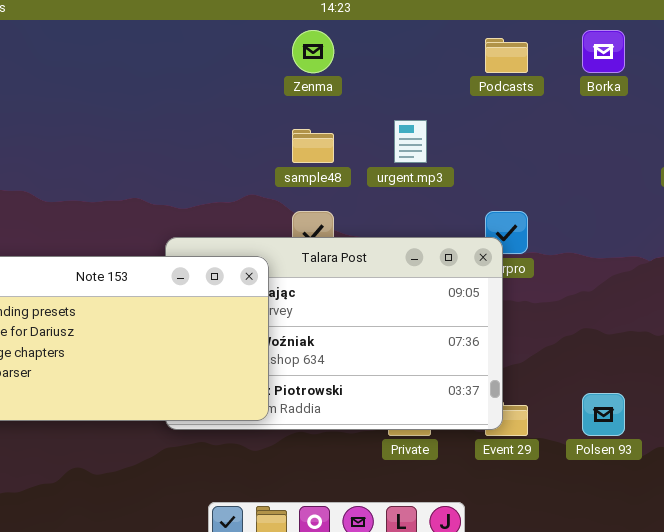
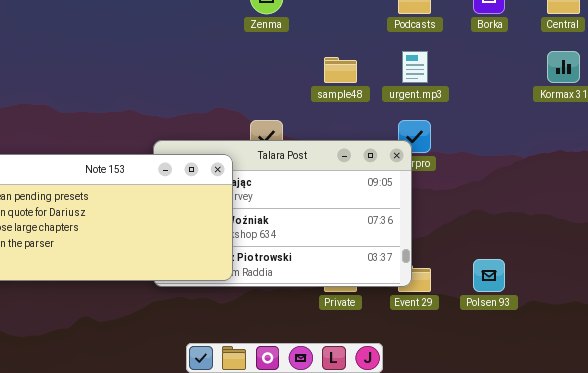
urgent.mp3: [394,120,427,163] -> [402,51,428,83], moved
sample48: [292,129,334,163] -> [324,57,357,83], moved

